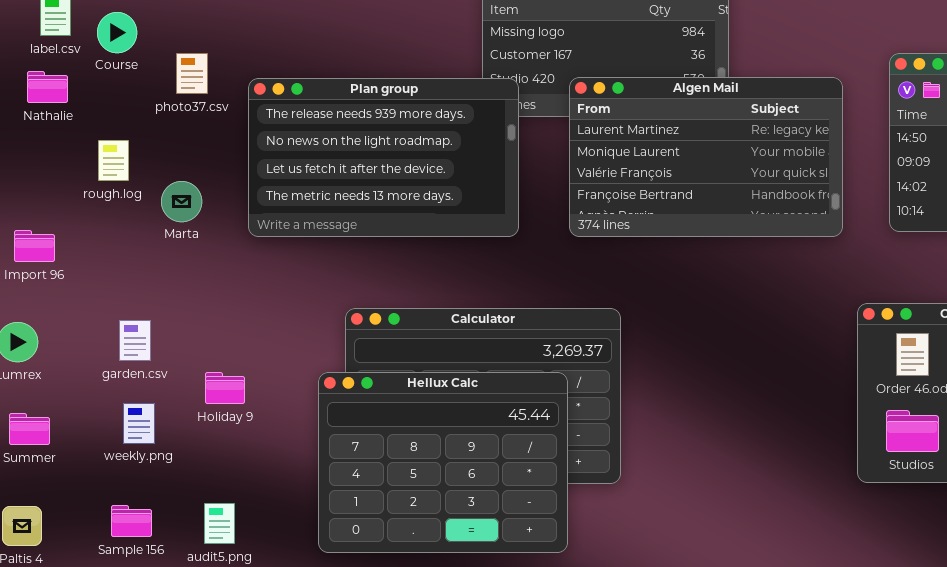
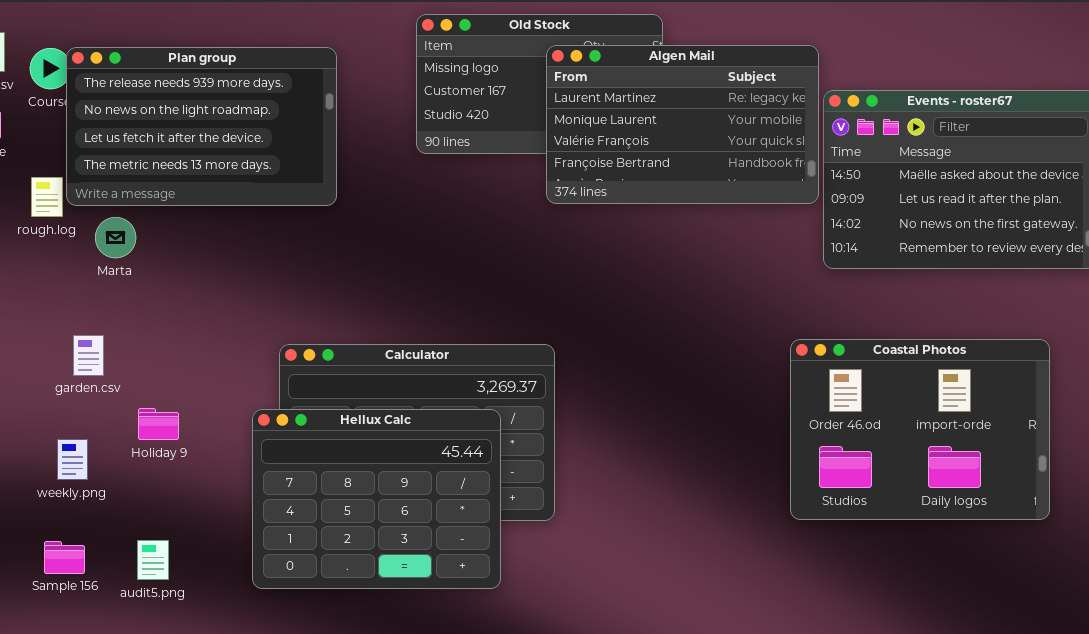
Algen Mail: [569,77,843,237] -> [546,45,819,204], moved
Plan group: [248,78,519,237] -> [66,47,337,206], moved
garden.csv: [119,320,151,361] -> [73,335,104,376], moved

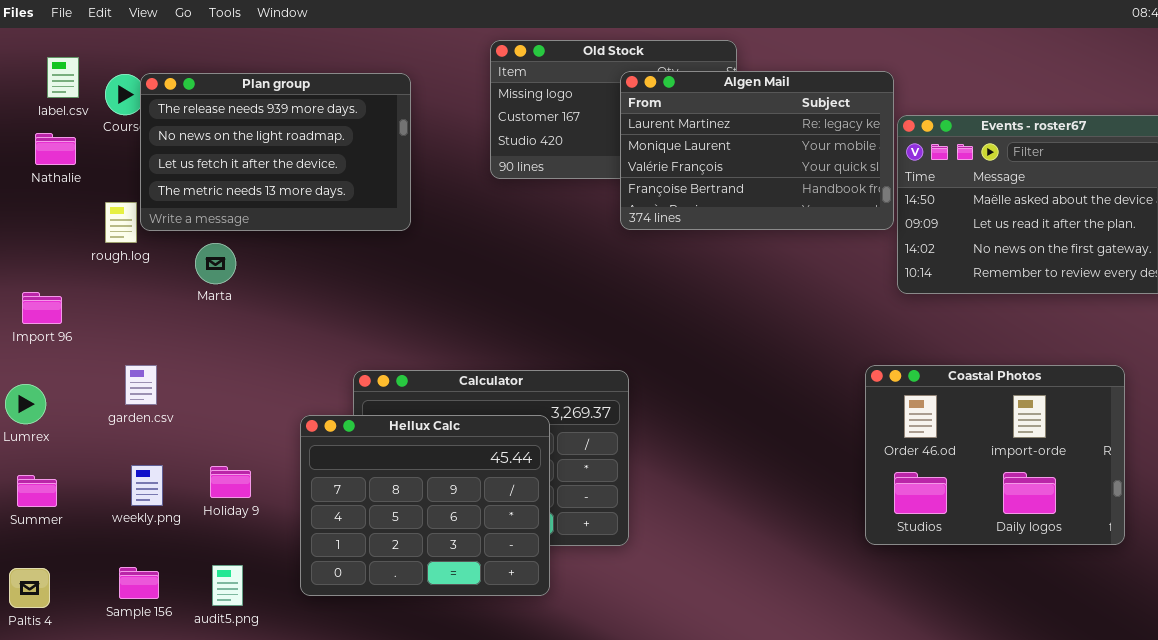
Marta: [95,217,136,258] -> [195,243,236,284], moved
garden.csv: [73,335,104,376] -> [125,365,157,405], moved
Holiday 9: [138,408,179,440] -> [210,466,251,498], moved
Hellux Calc: [252,409,501,589] -> [300,415,550,596], moved

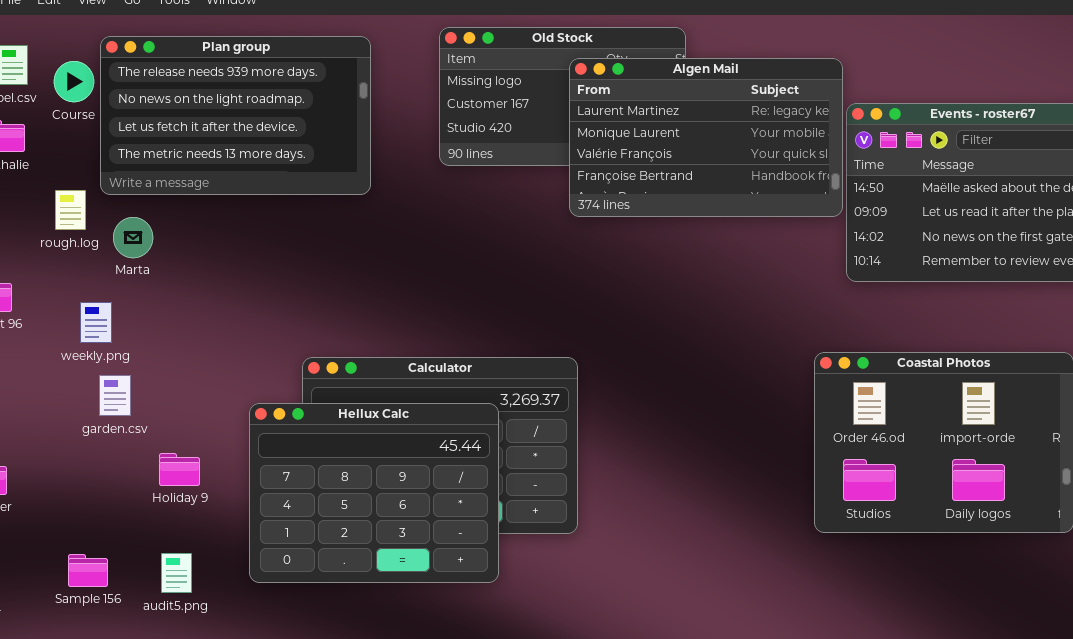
Plan group: [140,73,411,231] -> [100,36,371,195], moved
Marta: [195,243,236,284] -> [113,217,153,258], moved
garden.csv: [125,365,157,405] -> [99,375,131,416], moved
weekly.png: [131,465,163,506] -> [80,302,112,343], moved

